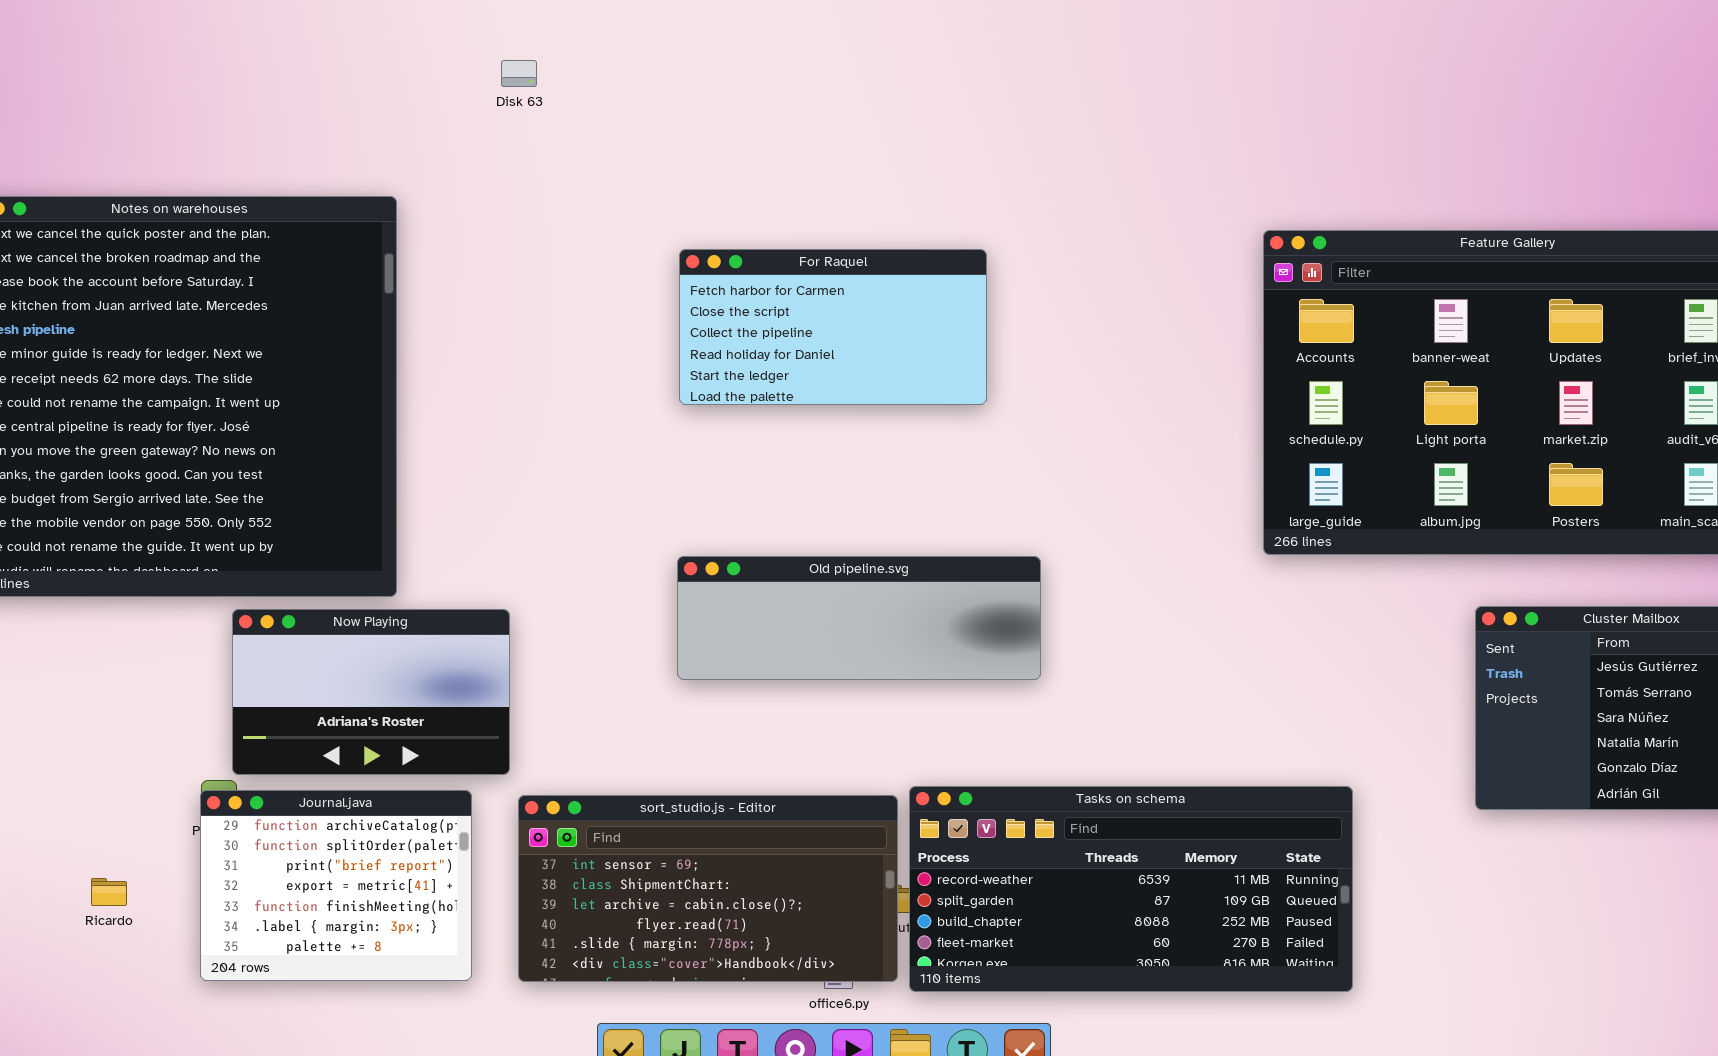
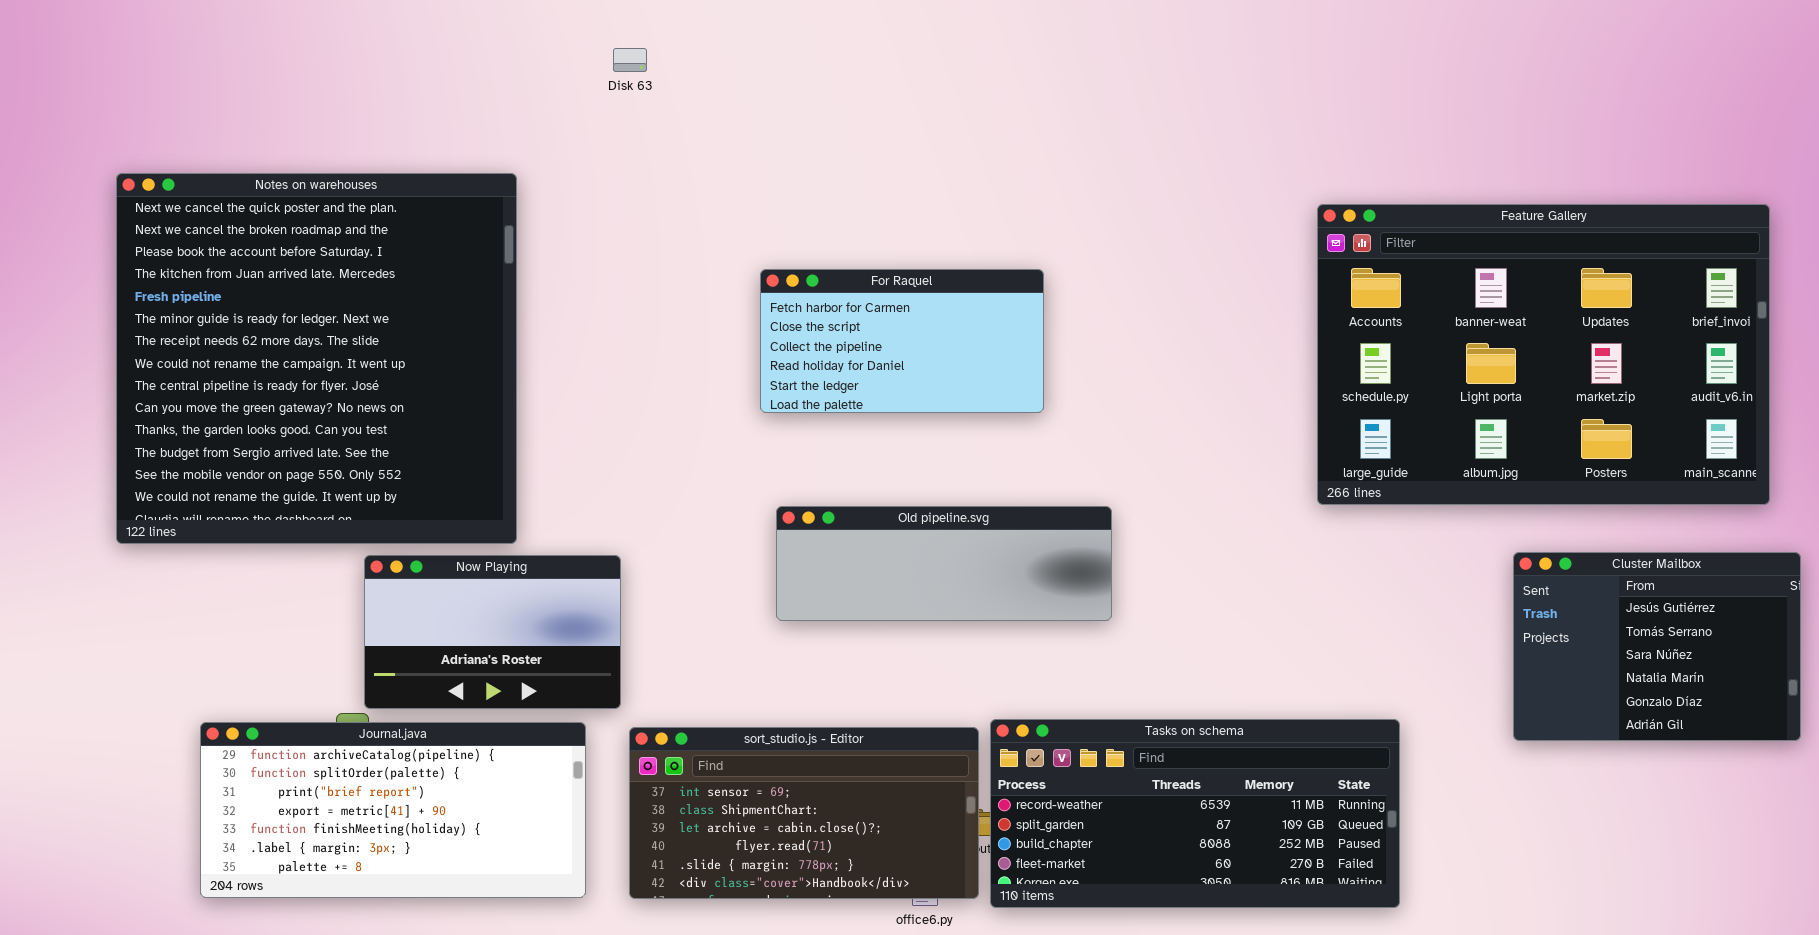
For Raquel: [679,249,987,405] -> [760,269,1044,413], moved
Journal.java: [200,790,472,981] -> [200,722,586,898], resized

